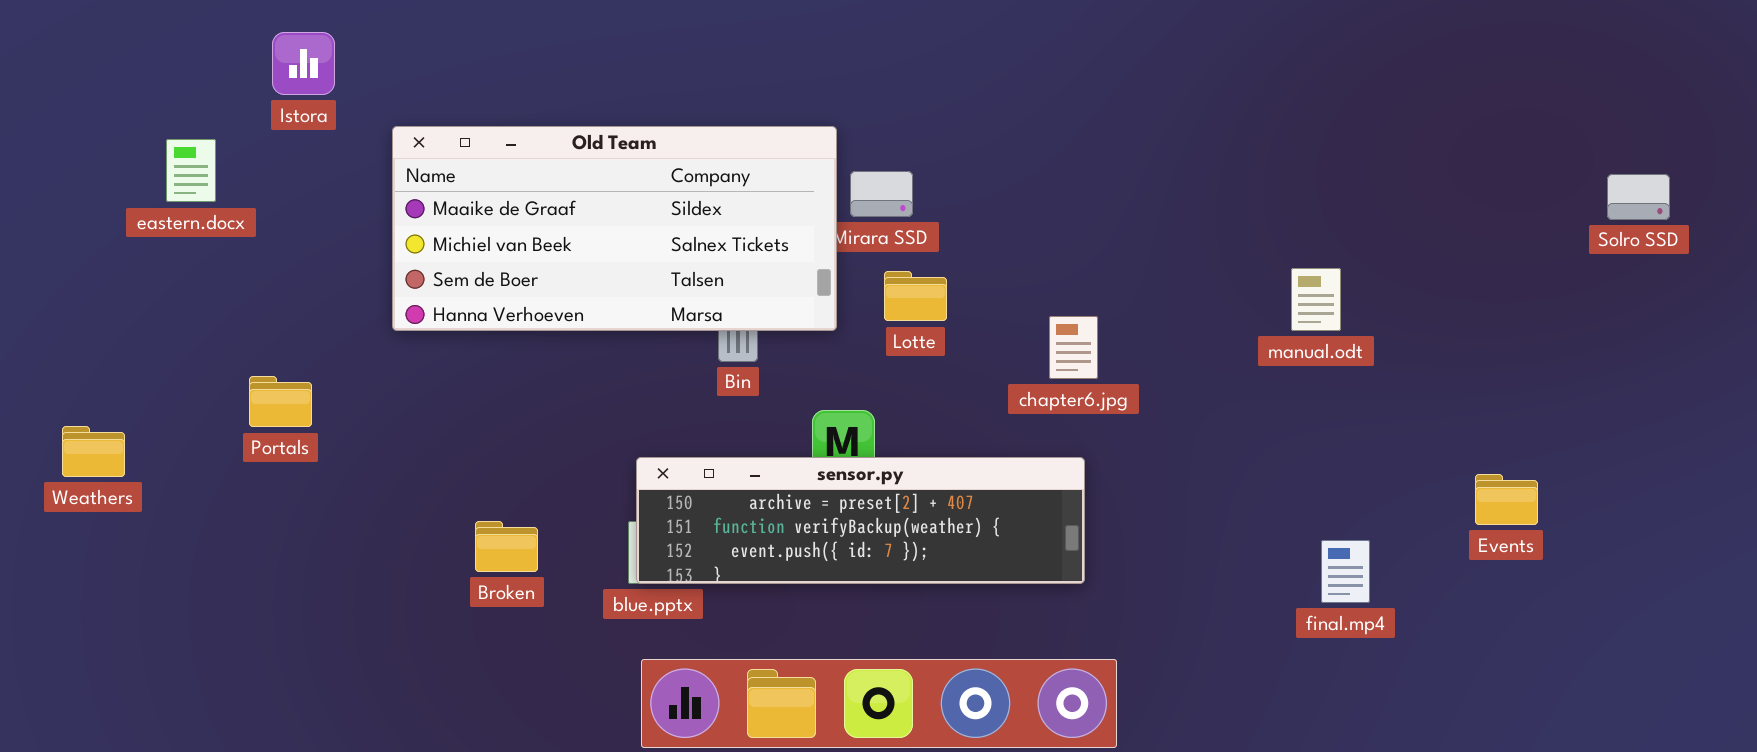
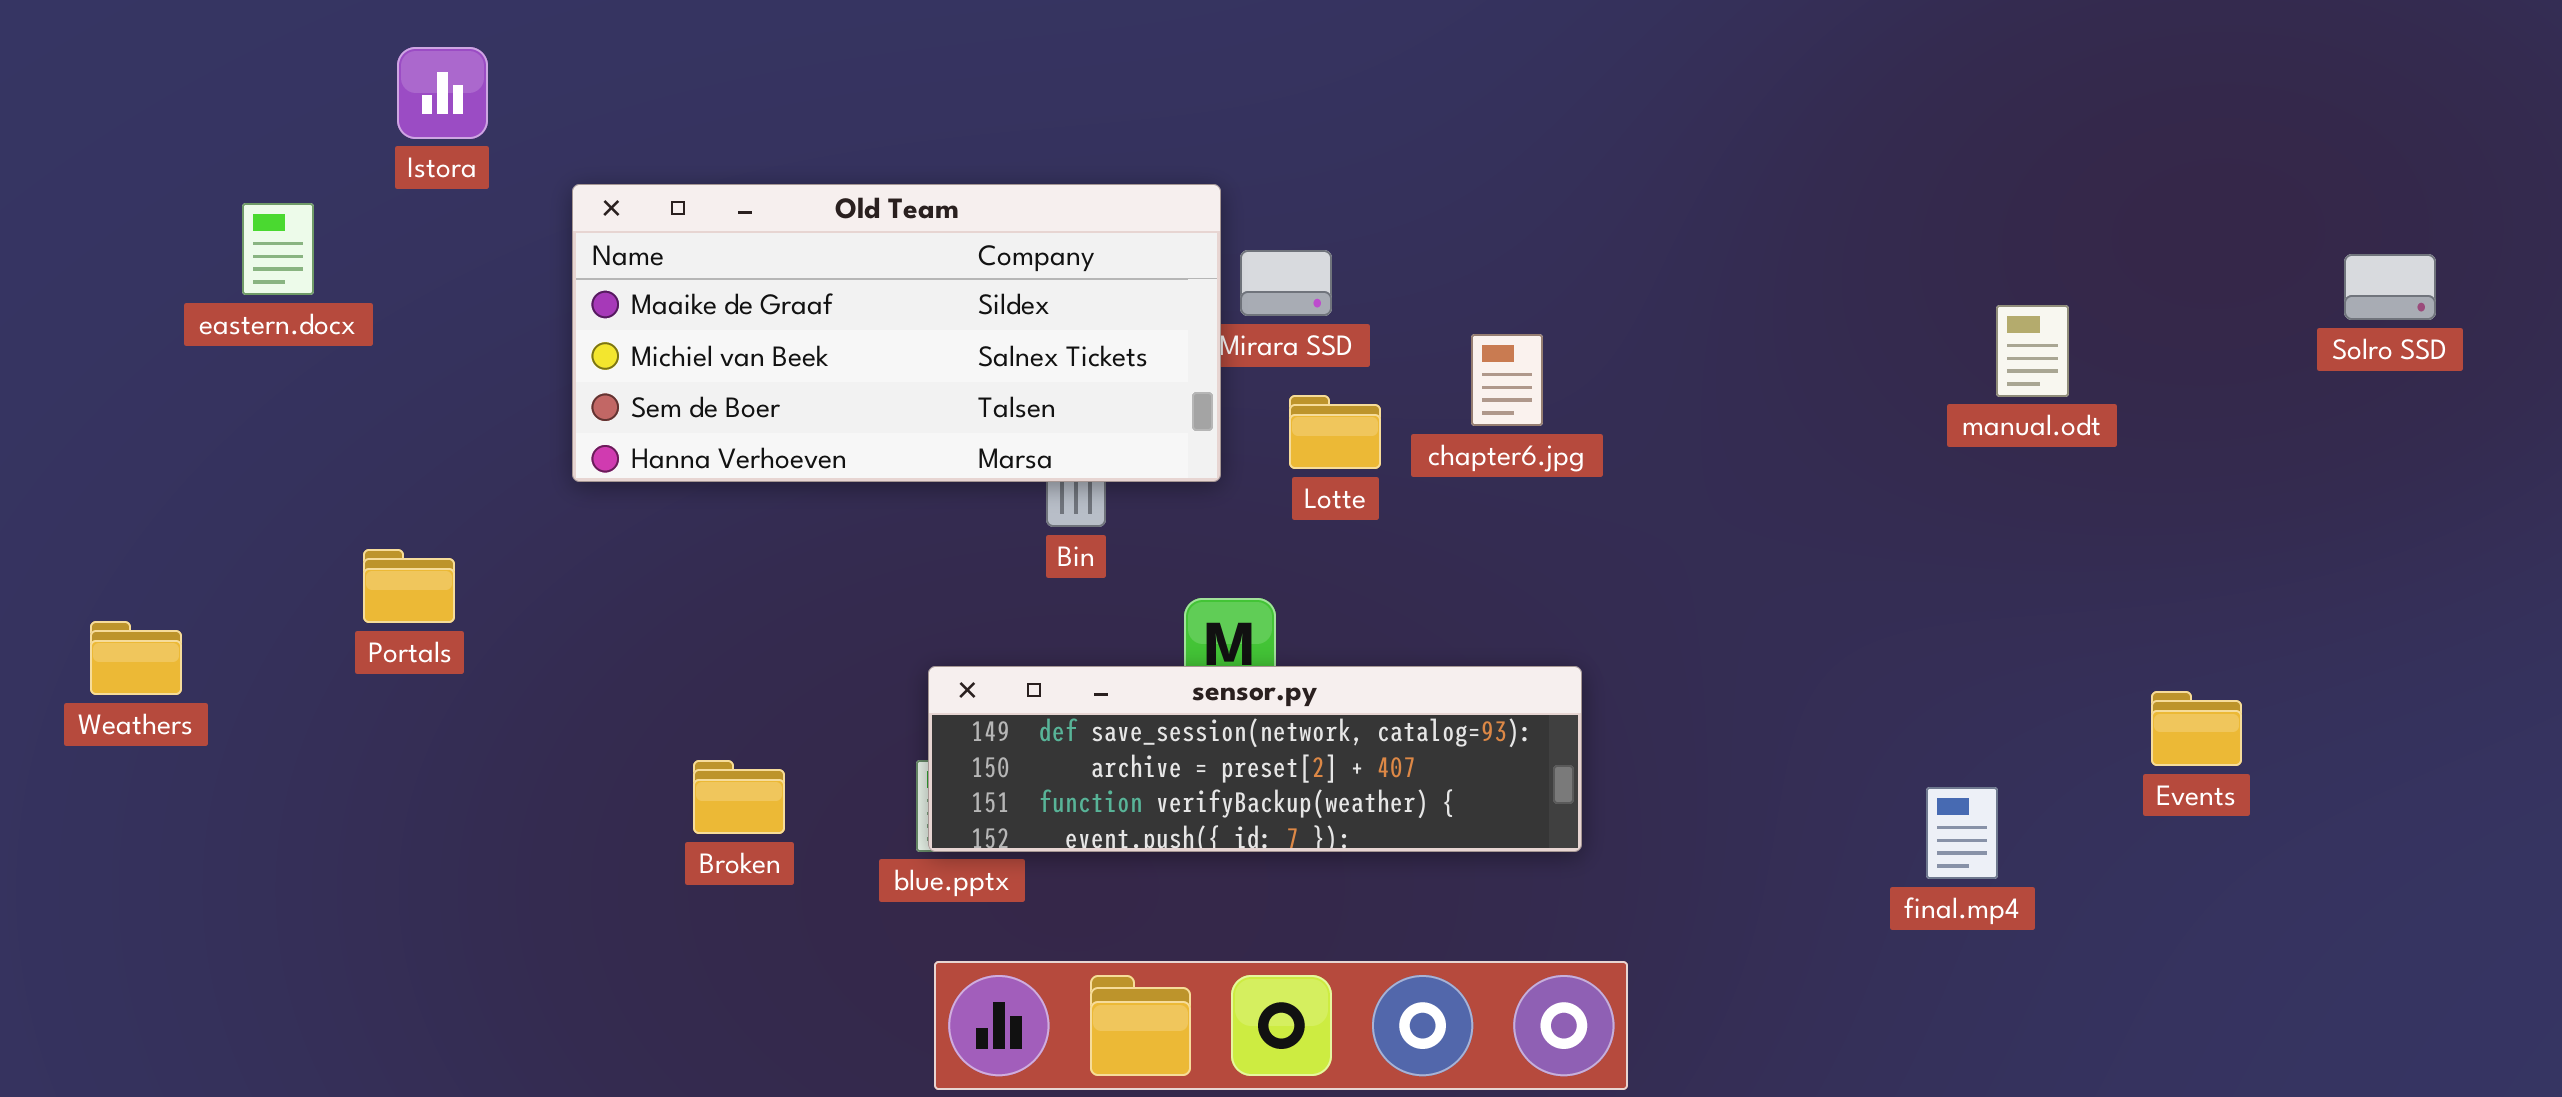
manual.odt: [1291,268,1341,331] -> [1996,305,2069,397], moved
chapter6.jpg: [1049,316,1098,379] -> [1471,334,1543,426], moved
sensor.py: [636,457,1085,584] -> [928,666,1582,852], scrolled up 1 row

